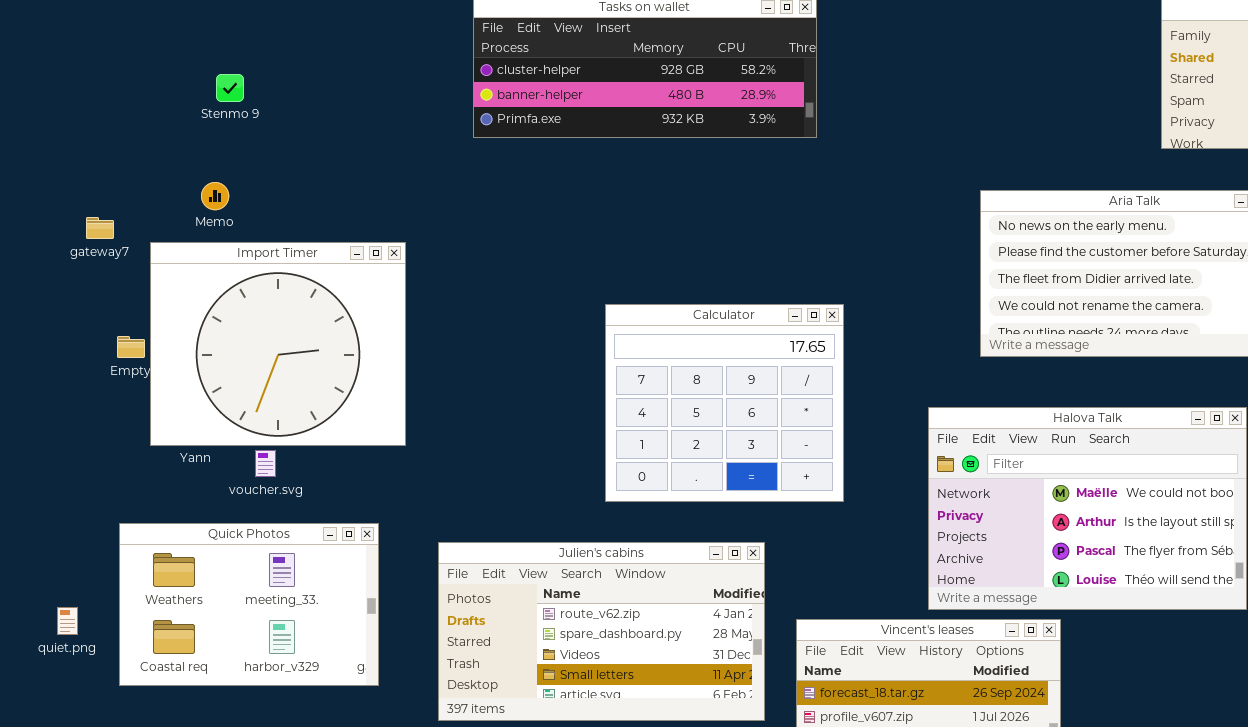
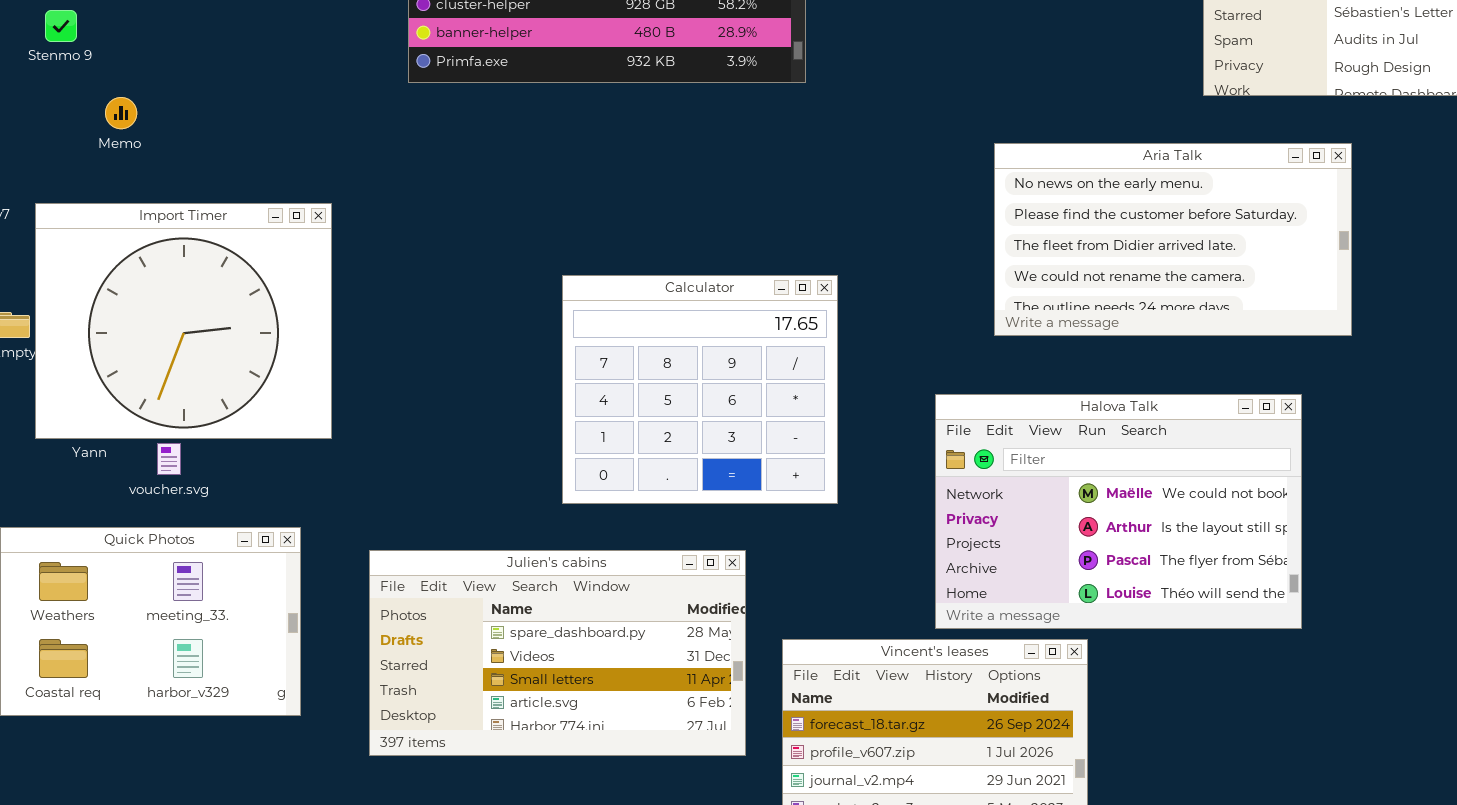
Stenmo 9: [216,74,244,102] -> [45,10,77,42], moved
Memo: [201,182,229,210] -> [105,97,137,129], moved
Julien's cabins: [438,542,765,721] -> [369,550,746,756], scrolled down 1 row

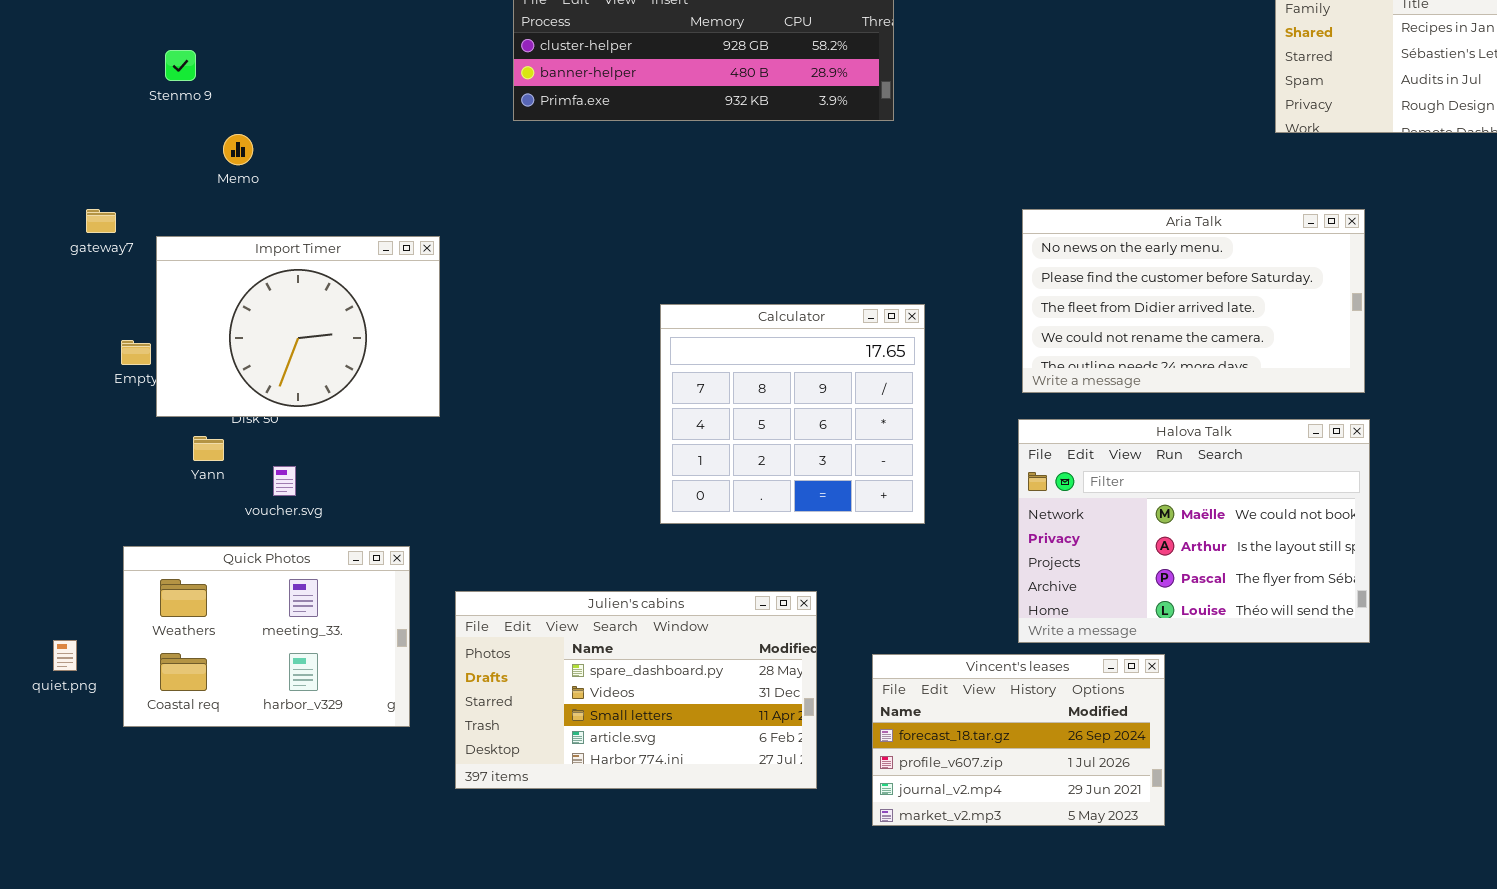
Aria Talk: [994,143,1352,336] -> [1022,209,1365,393], moved
Import Timer: [35,203,332,439] -> [156,236,440,417], resized
Julien's cabins: [369,550,746,756] -> [455,591,817,789], moved

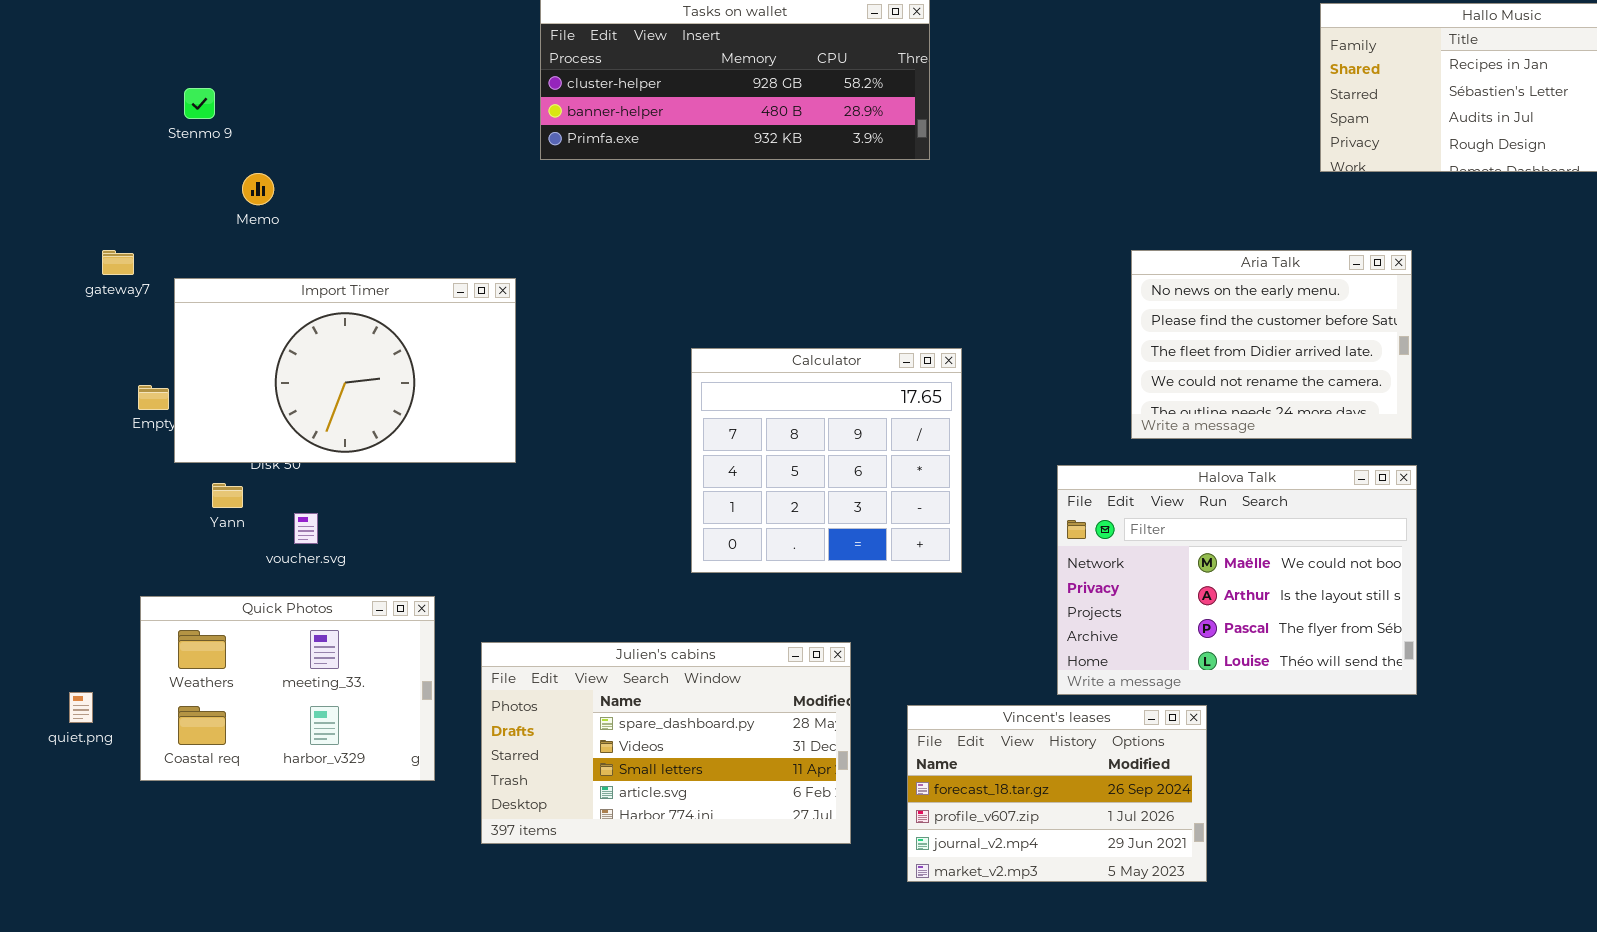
Aria Talk: [1022,209,1365,393] -> [1131,250,1412,439], resized
Import Timer: [156,236,440,417] -> [174,278,516,463], resized

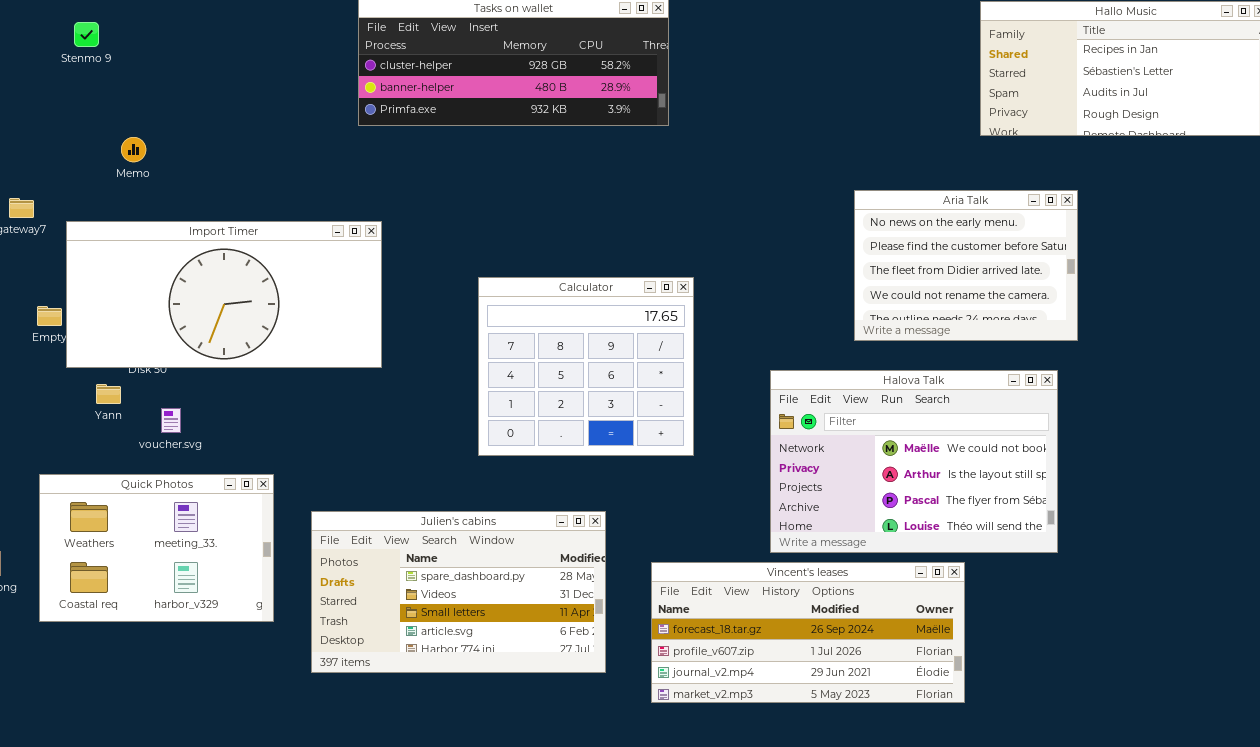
Stenmo 9: [184,88,215,119] -> [74,22,99,47], moved
Aria Talk: [1131,250,1412,439] -> [854,190,1078,341], moved
Import Timer: [174,278,516,463] -> [66,221,382,368], resized
Vincent's leases: [907,705,1207,882] -> [651,562,965,703], resized

